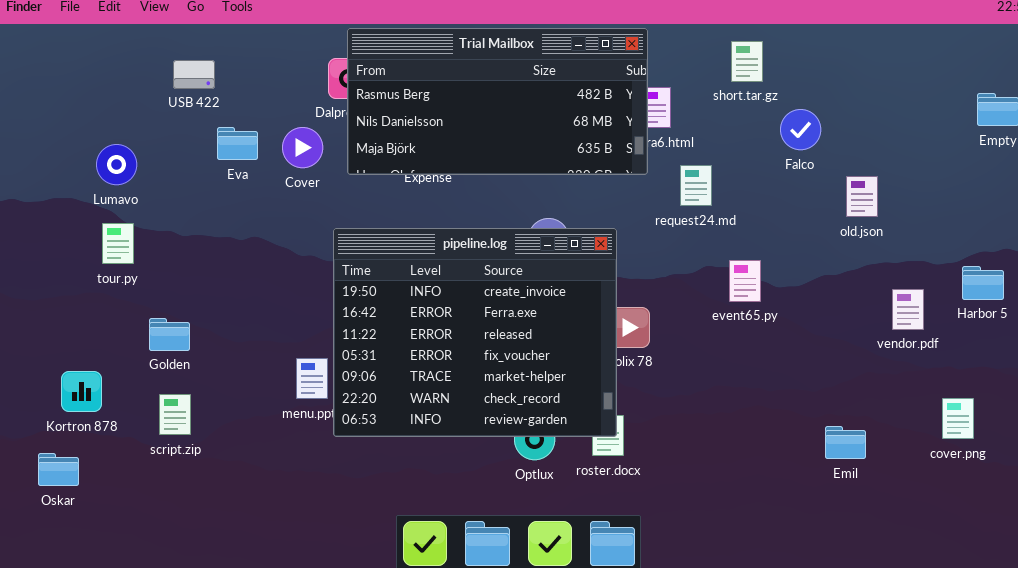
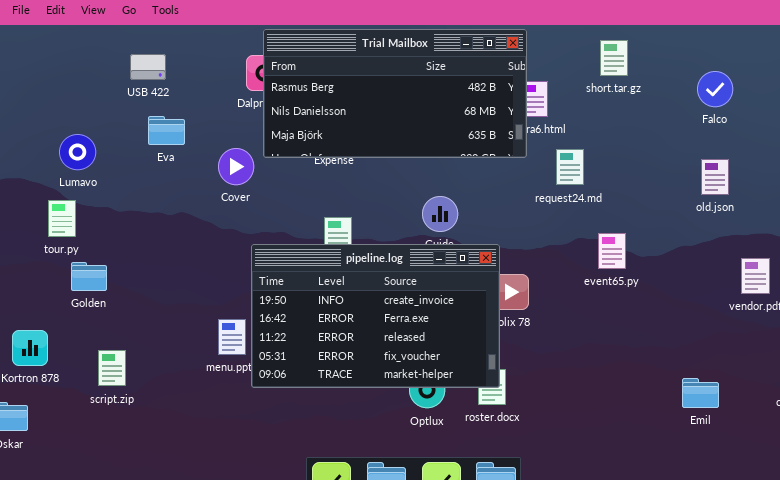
USB 422: [173,60,215,89] -> [130,54,166,80], moved
Falco: [780,109,821,150] -> [697,71,733,107], moved
Cover: [282,127,323,168] -> [218,148,254,185], moved
Lumavo: [96,144,137,185] -> [59,134,96,170], moved
pipeline.log: [333,228,617,437] -> [251,244,500,388], resized
Golden: [149,318,190,351] -> [71,262,107,291], moved

